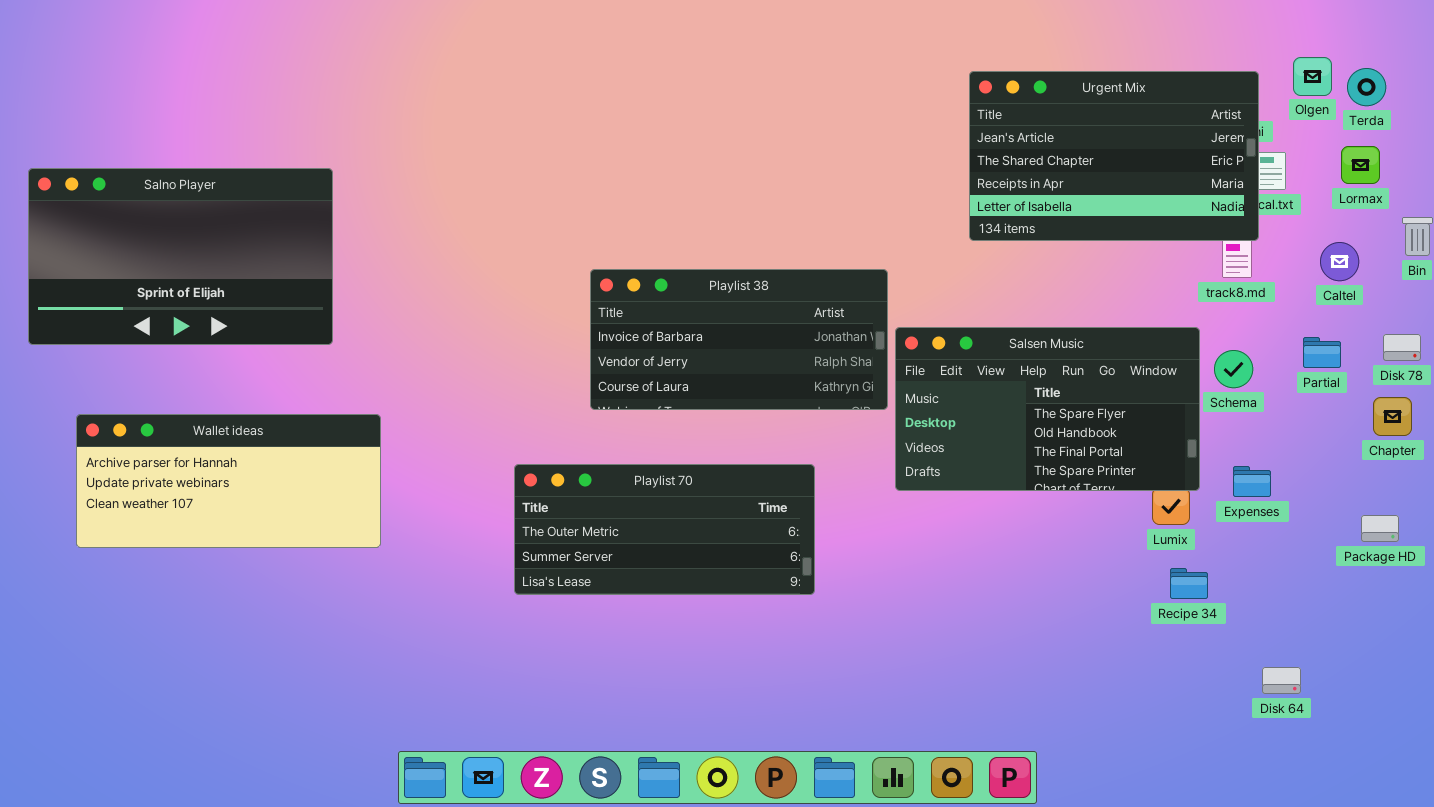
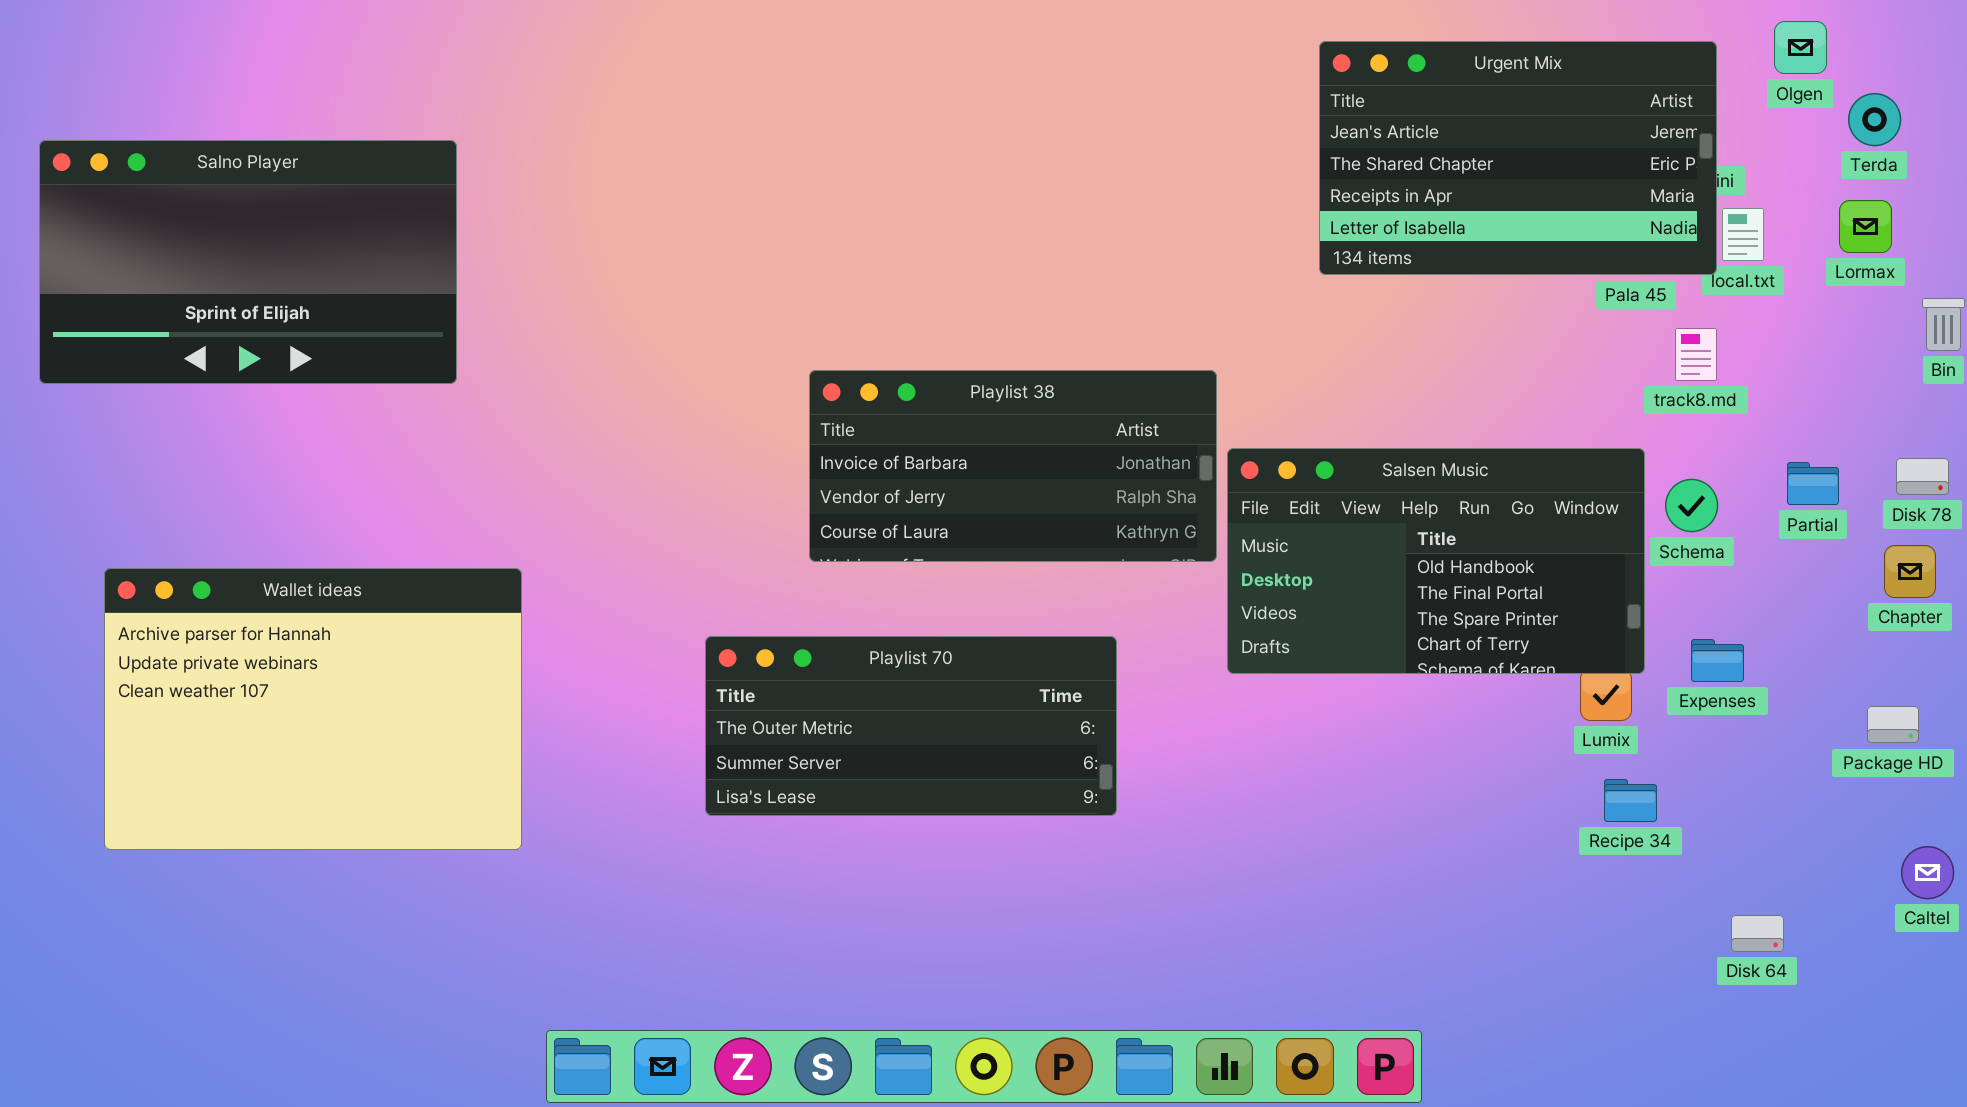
Olgen: [1293,57,1332,96] -> [1774,21,1827,74], moved
Urgent Mix: [969,71,1259,241] -> [1319,41,1717,275], moved
Salno Player: [28,168,333,345] -> [39,140,457,384], moved
Caltel: [1320,242,1359,281] -> [1901,846,1954,899], moved
Salsen Music: [895,327,1200,491] -> [1227,448,1645,674], scrolled down 1 row
Wallet ideas: [76,414,381,548] -> [104,568,522,850], resized

